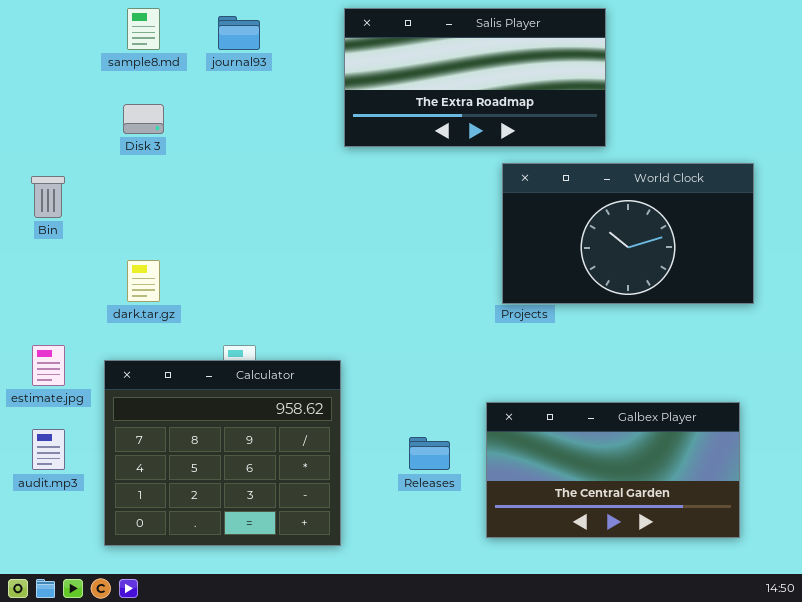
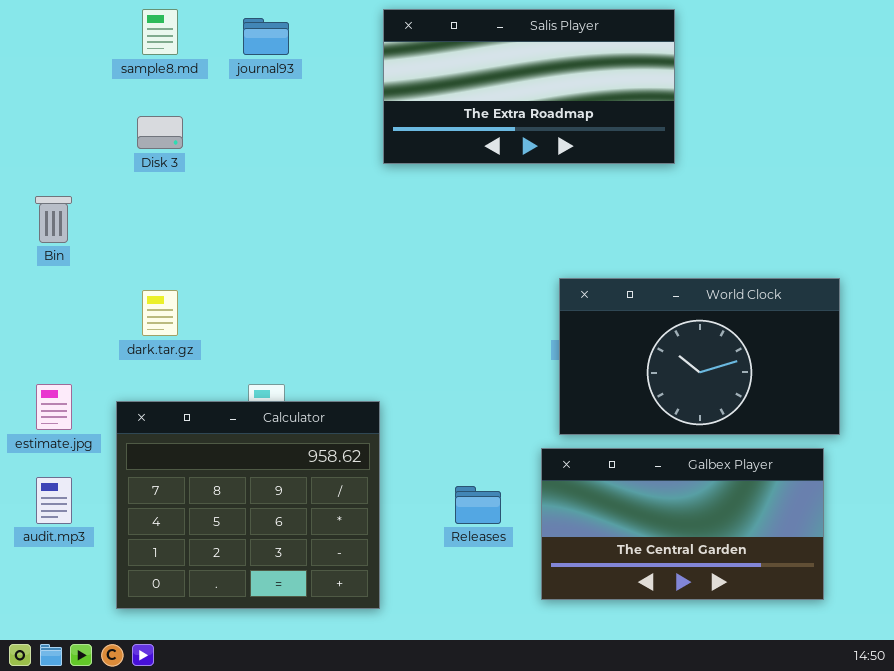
World Clock: [502,163,754,304] -> [559,278,840,435], moved

